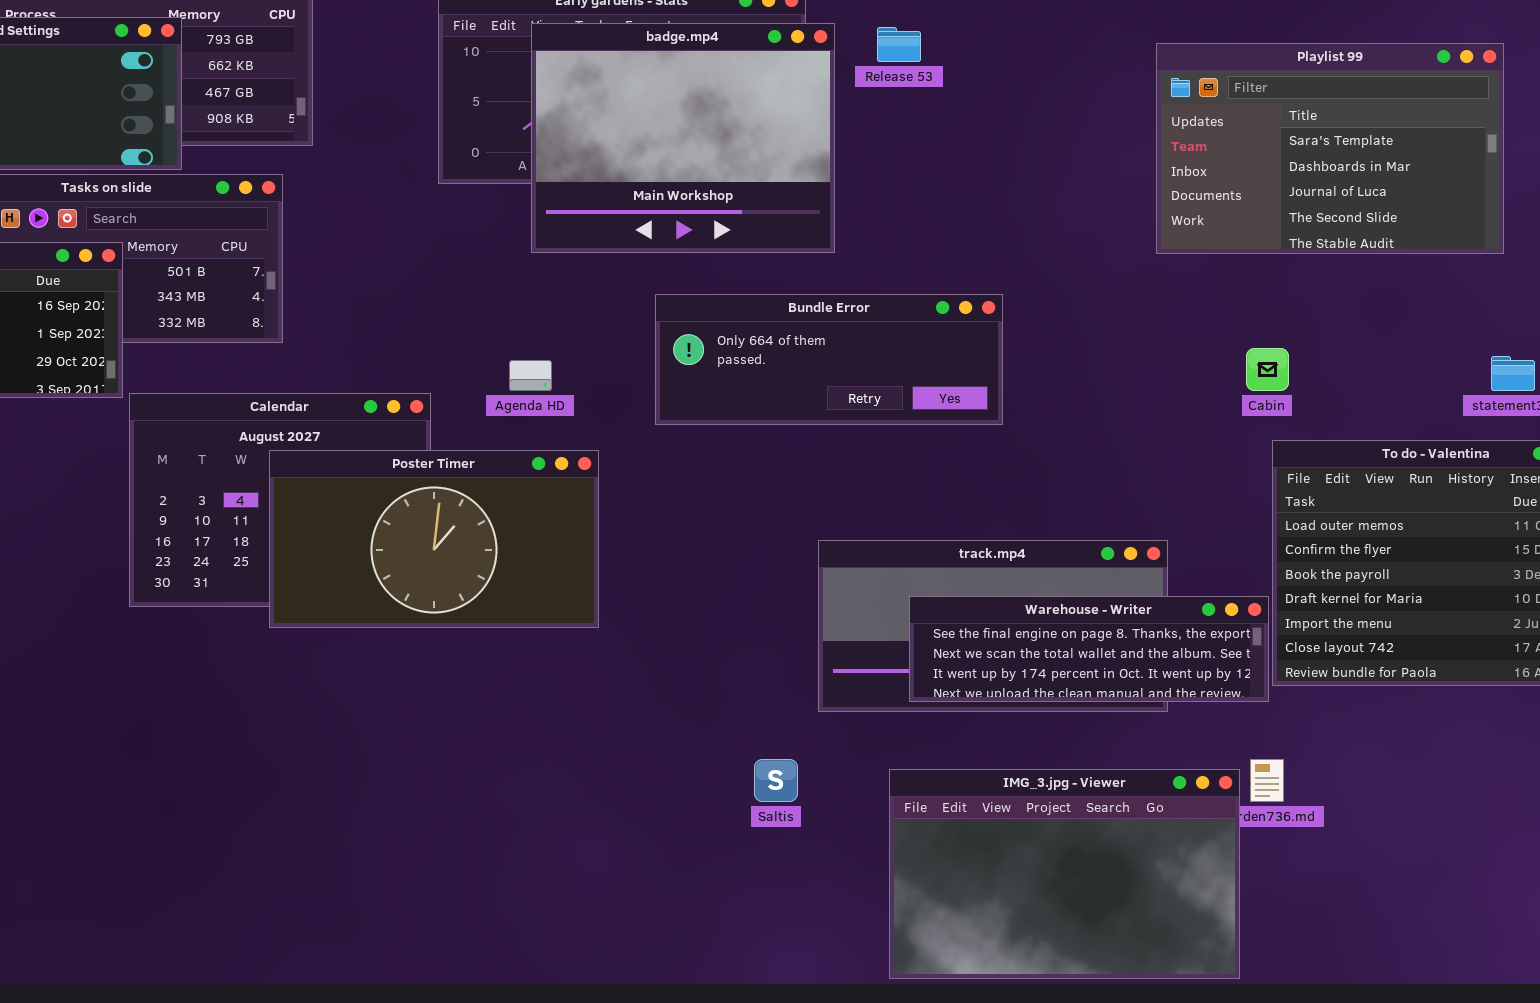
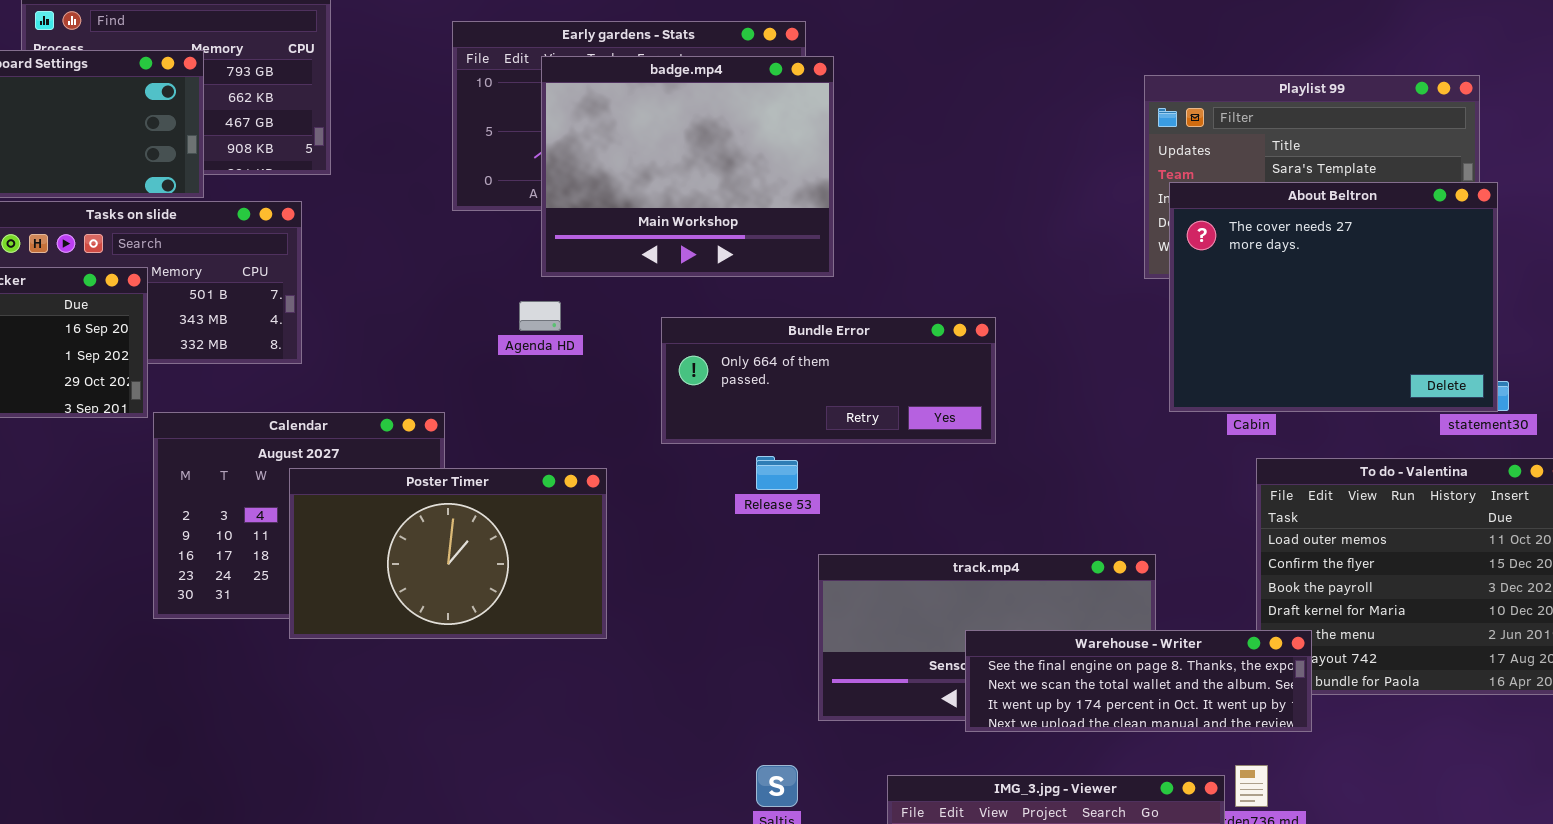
Release 53: [877,27,921,62] -> [756,456,798,490], moved
About Beltron: none -> [1169,182,1498,412], opened
Agenda HD: [509,360,552,391] -> [519,301,561,331], moved
Warehouse - Writer: [909,596,1269,702] -> [965,630,1312,732], moved

